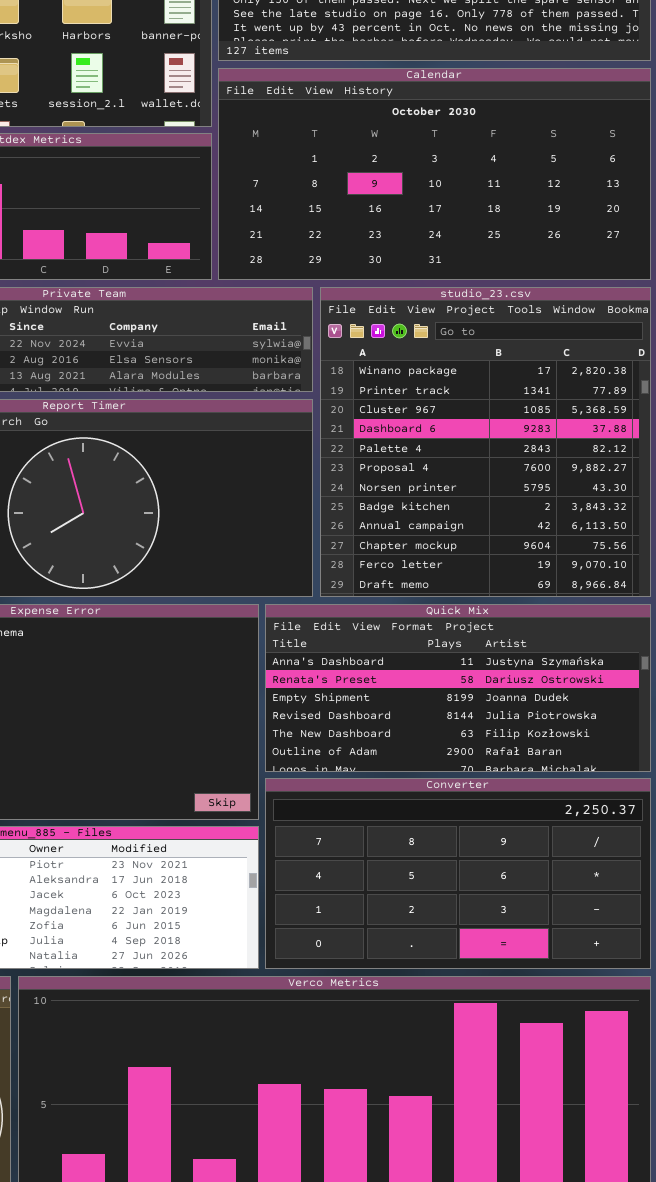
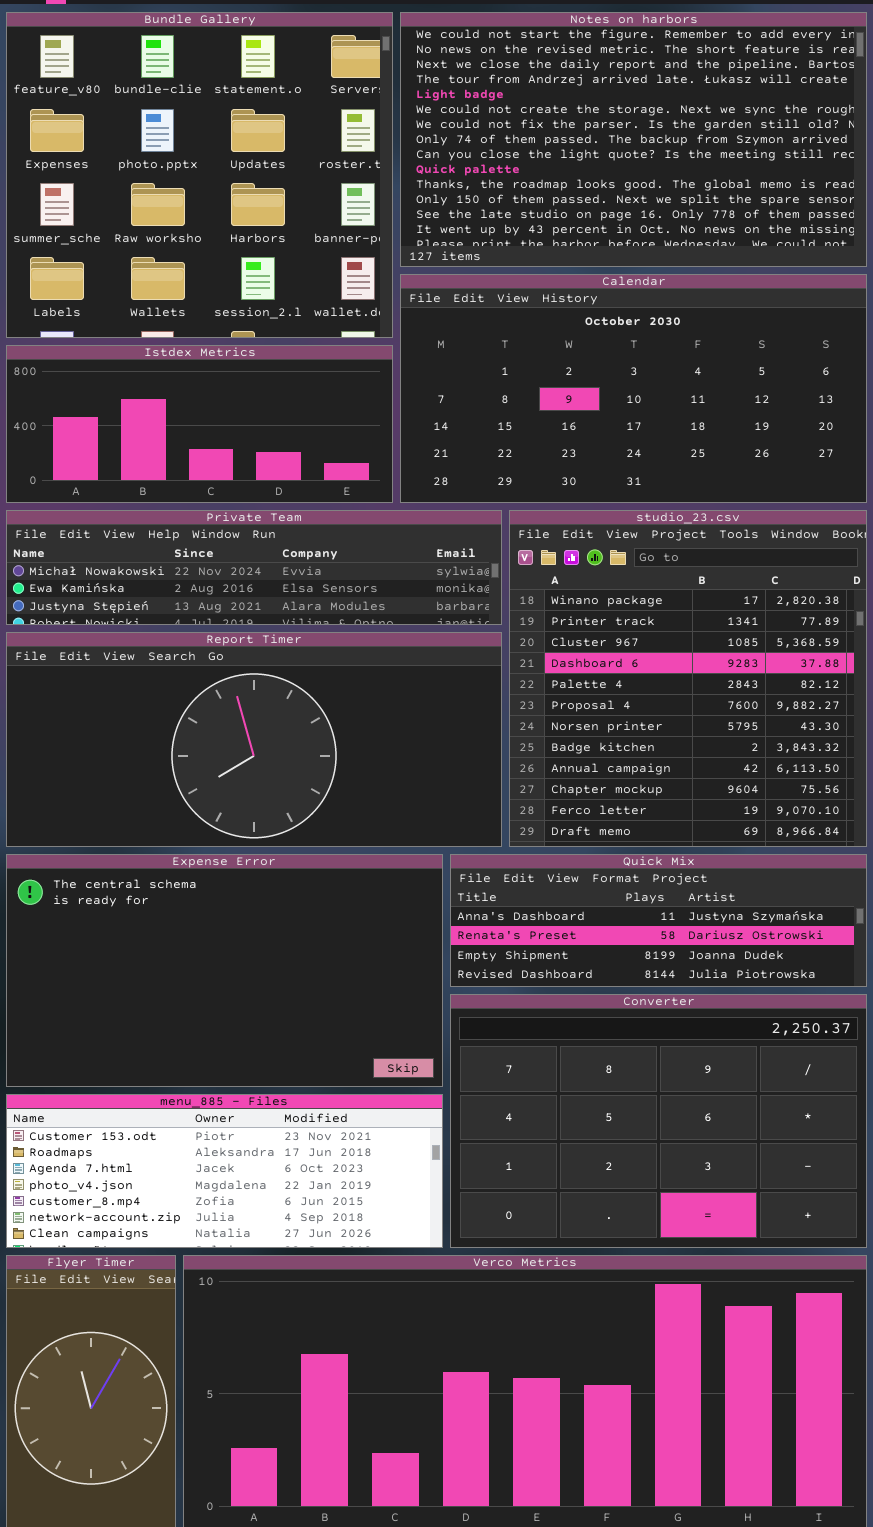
Quick Mix: [265,604,651,772] -> [450,854,867,987], resized
Converter: [265,778,651,969] -> [450,994,867,1248], resized

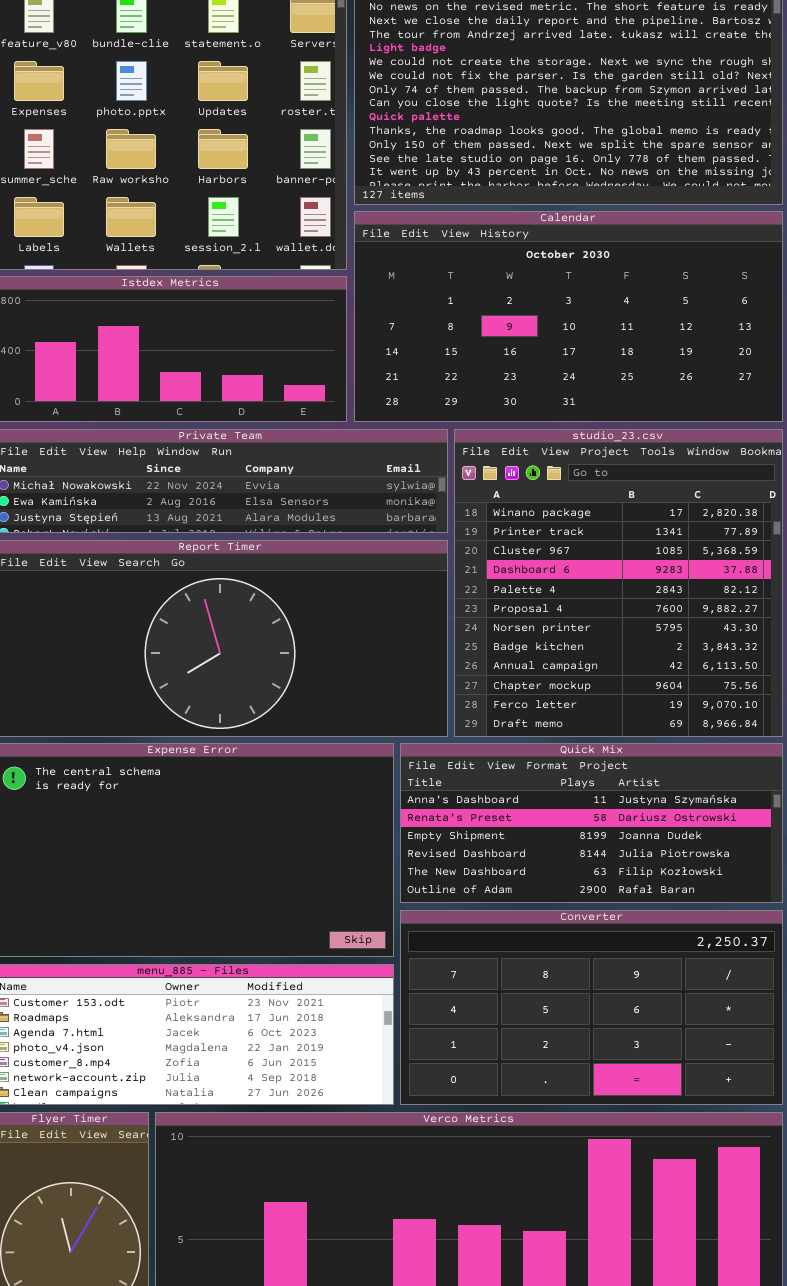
Quick Mix: [450,854,867,987] -> [400,743,783,903], resized
Converter: [450,994,867,1248] -> [400,910,783,1105], resized

